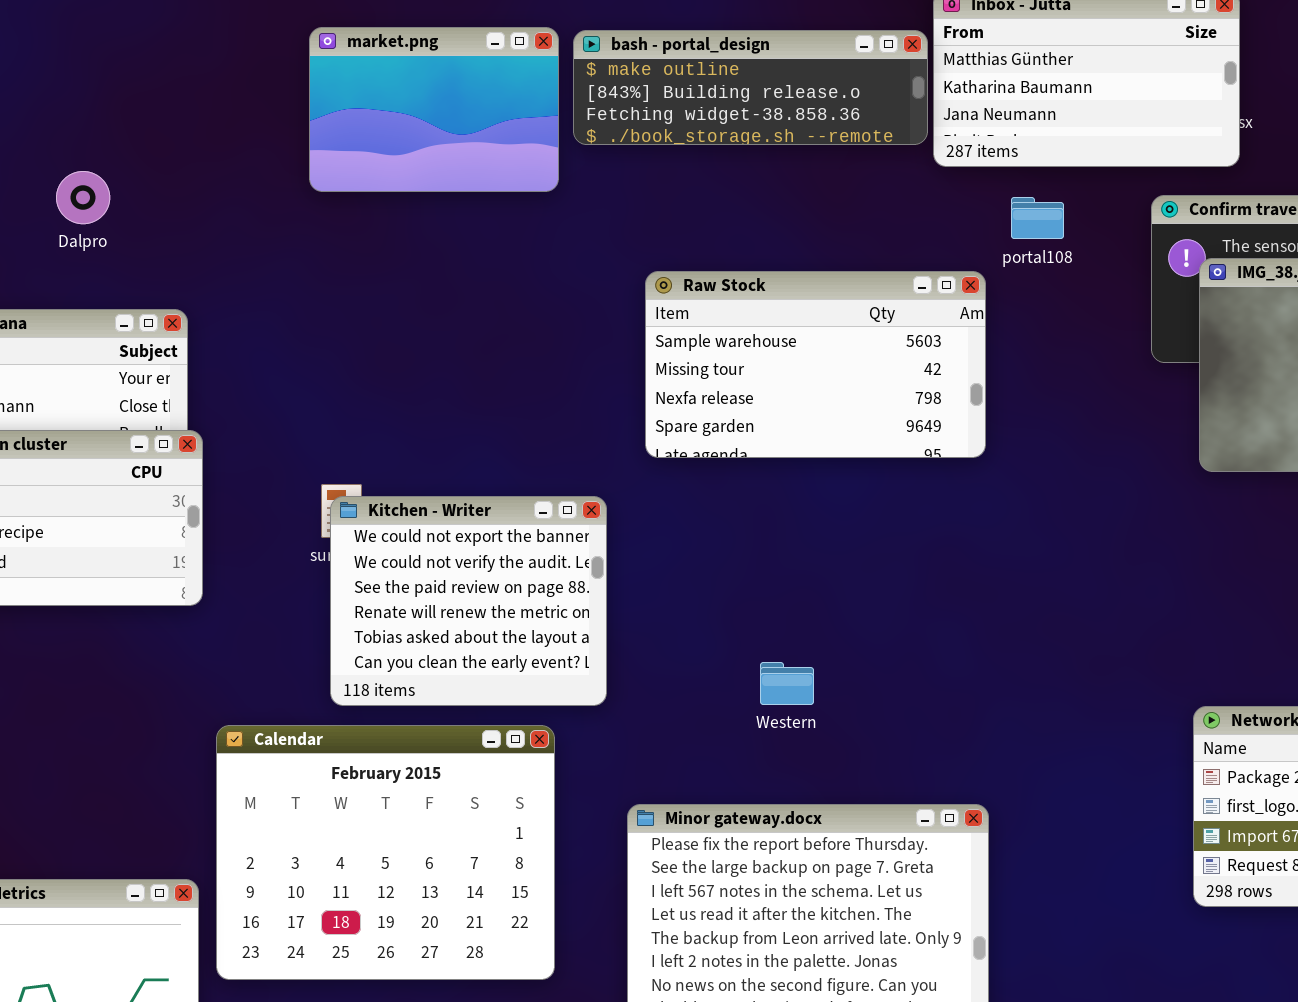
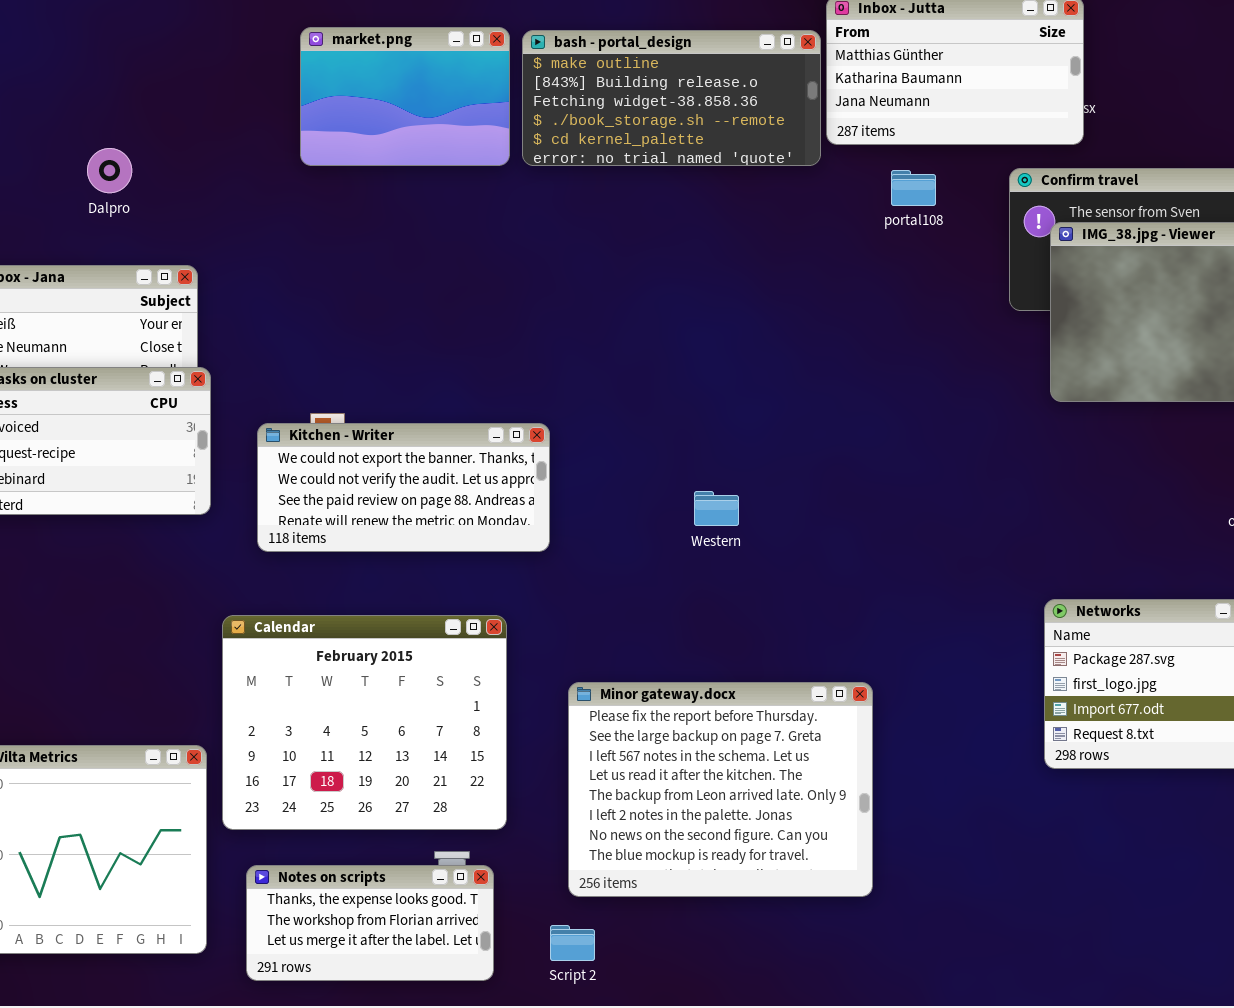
bash - portal_design: [573,30,928,145] -> [522,30,821,166], resized
Raw Stock: [645,271,986,458] -> none, closed
Kitchen - Writer: [330,496,607,706] -> [257,423,550,552], resized
Western: [760,662,814,705] -> [694,491,739,526], moved

